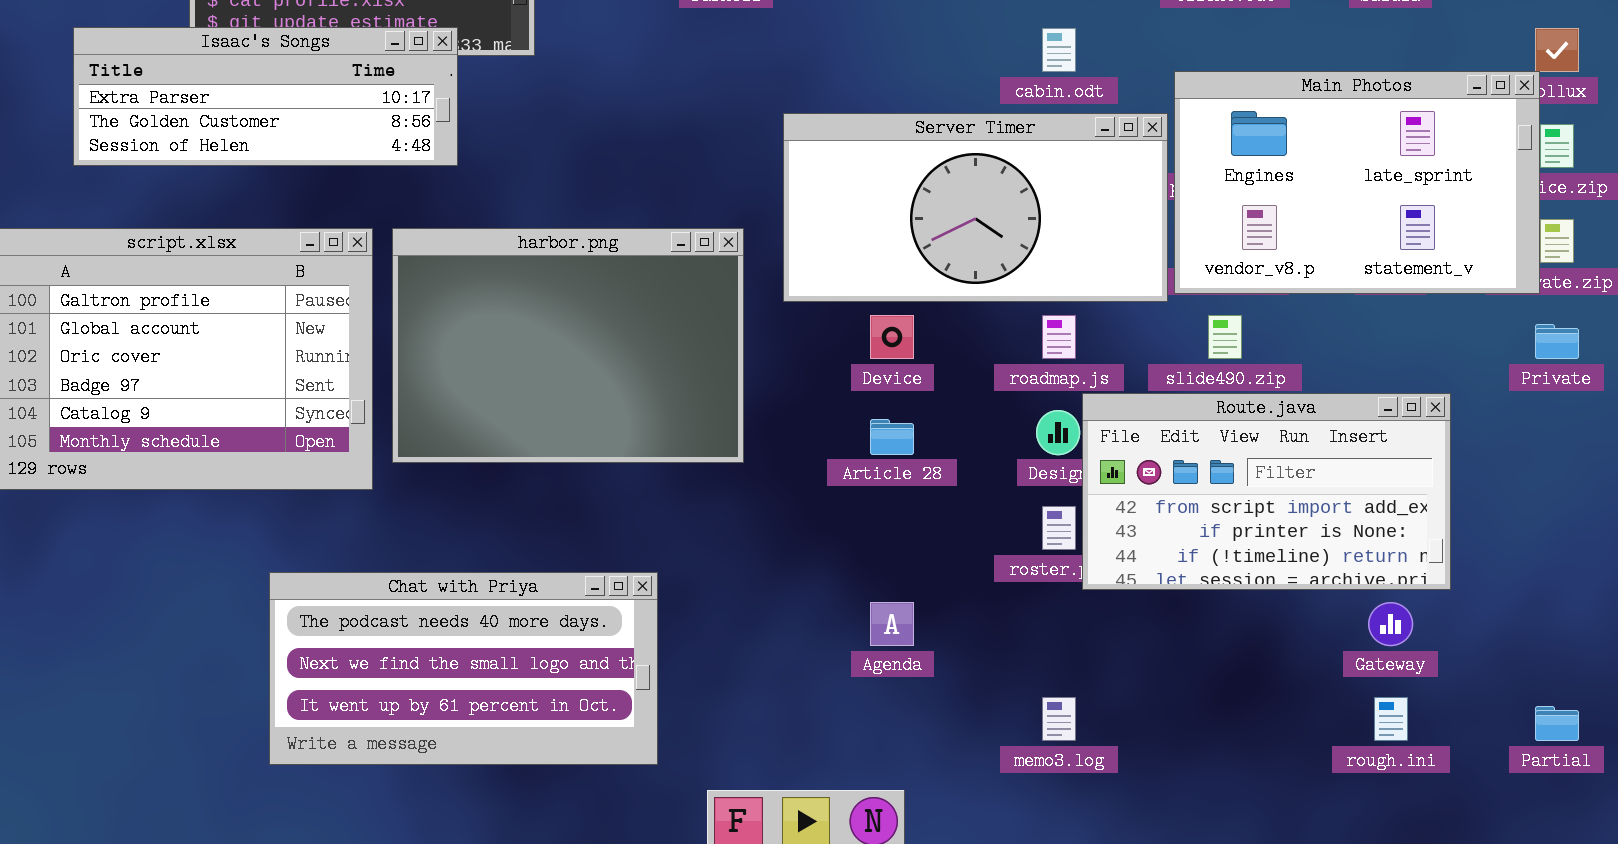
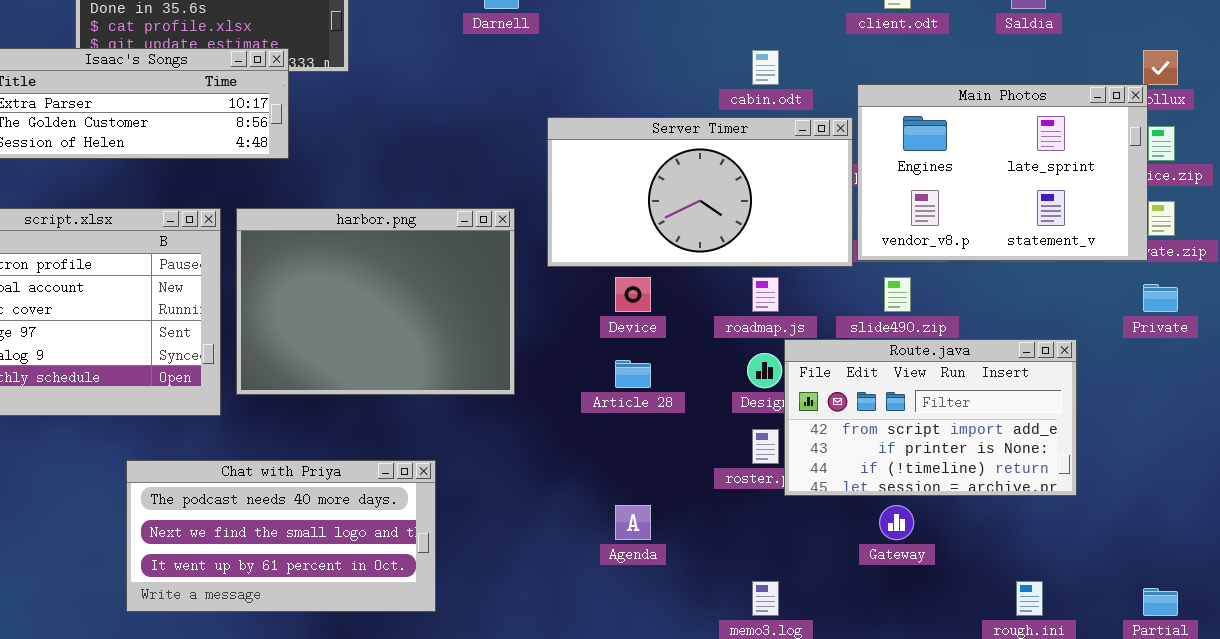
Chat with Priya: [269,572,658,765] -> [126,460,436,612], moved
Gateway: [1368,602,1413,646] -> [879,505,914,540], moved

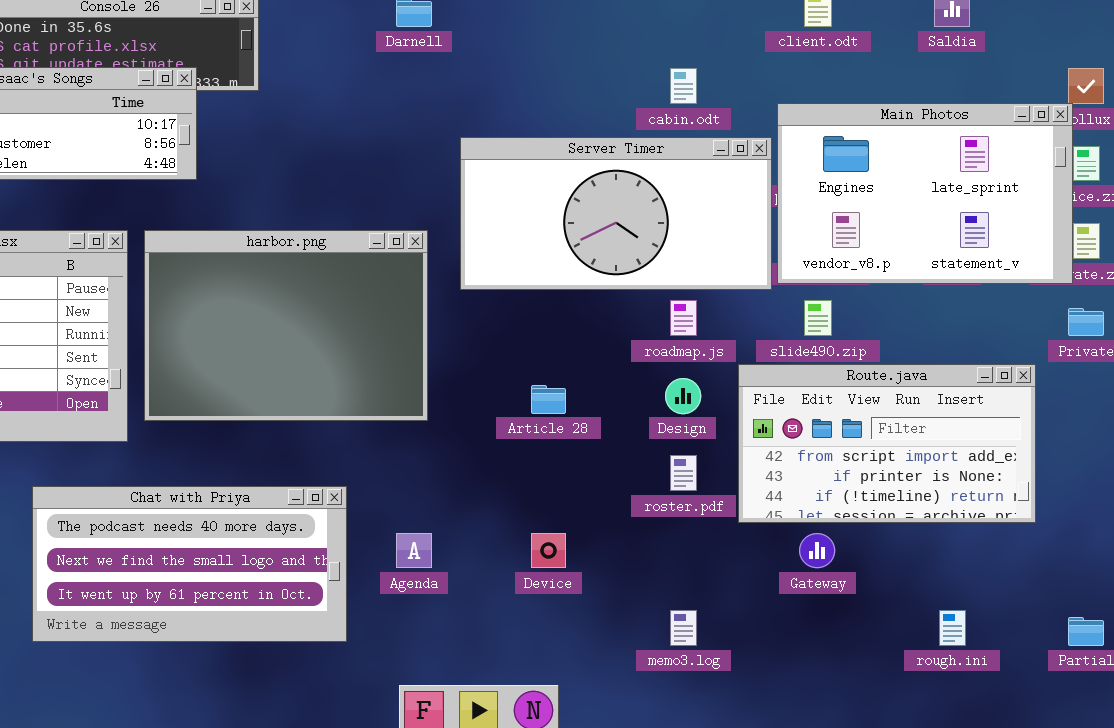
Device: [615,277,651,312] -> [531,533,566,568], moved
Route.java: [784,339,1077,496] -> [738,364,1036,523], moved
Agenda: [615,505,651,540] -> [396,533,432,568], moved

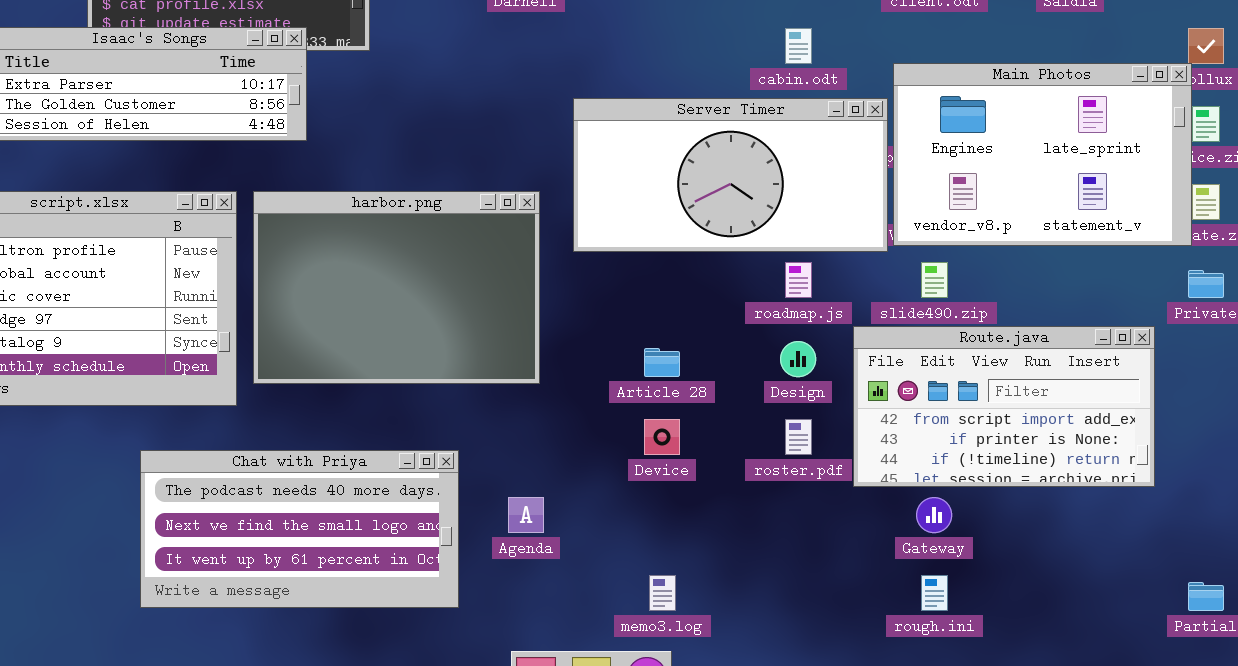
Device: [531,533,566,568] -> [644,419,680,455], moved
memo3.log: [670,610,697,646] -> [649,575,676,611], moved
rough.ini: [939,610,966,646] -> [921,575,948,611], moved

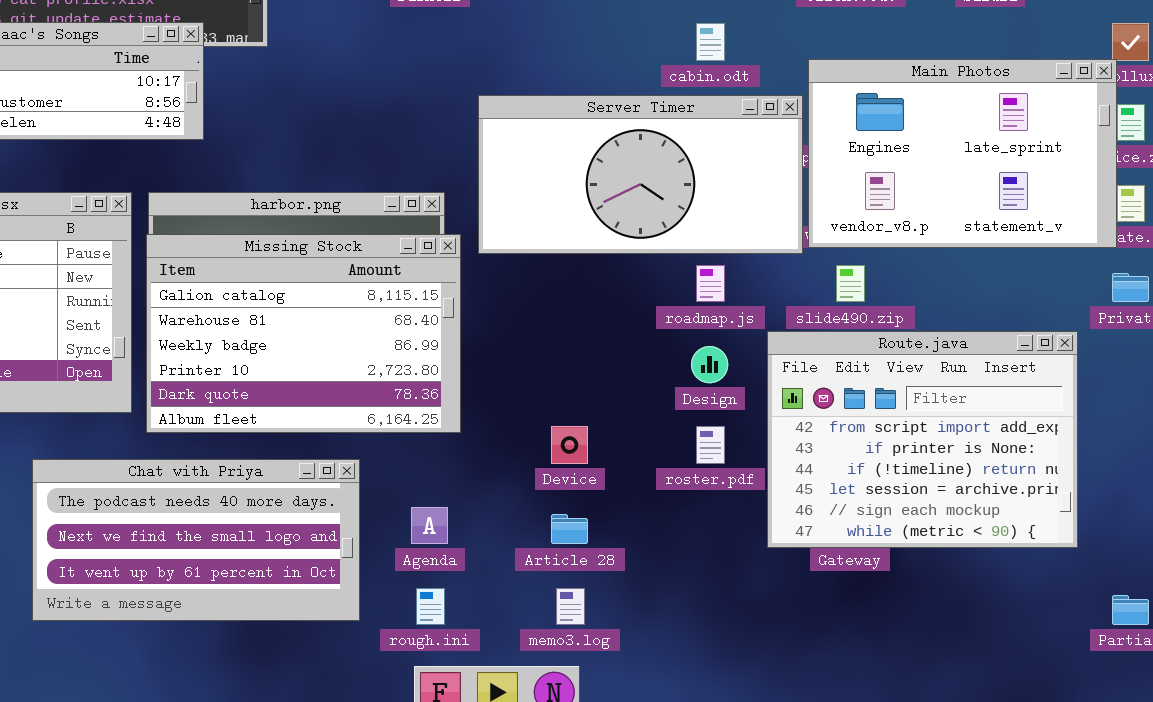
Missing Stock: none -> [146,234,461,433], opened
Route.java: [853,326,1155,487] -> [767,331,1078,548], resized
Article 28: [644,348,680,377] -> [551,514,588,544], moved
rough.ini: [921,575,948,611] -> [416,588,445,625], moved

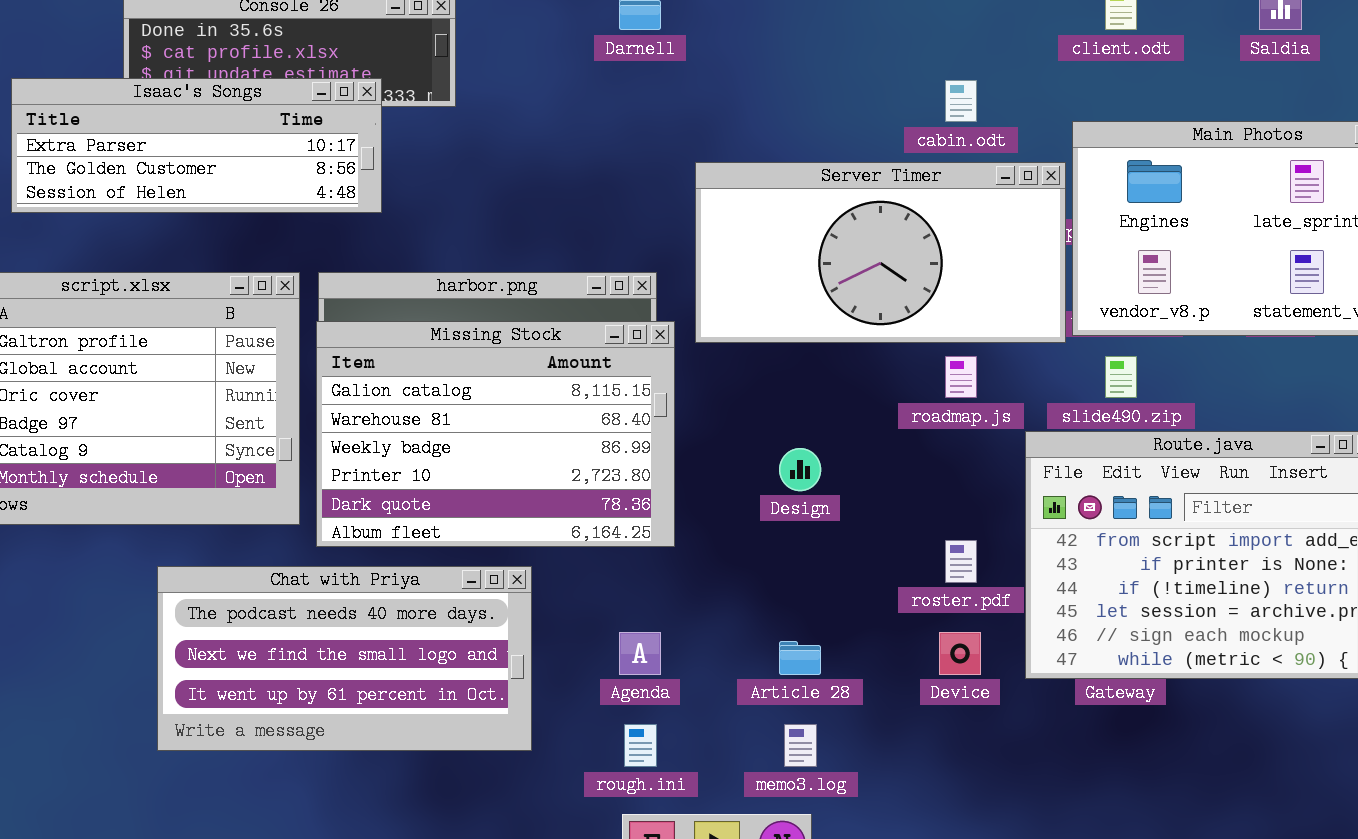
Design: [691,346,728,383] -> [779,448,821,491], moved
Device: [551,426,588,464] -> [939,632,981,675], moved
Chat with Priya: [32,459,360,621] -> [157,566,532,751], moved

